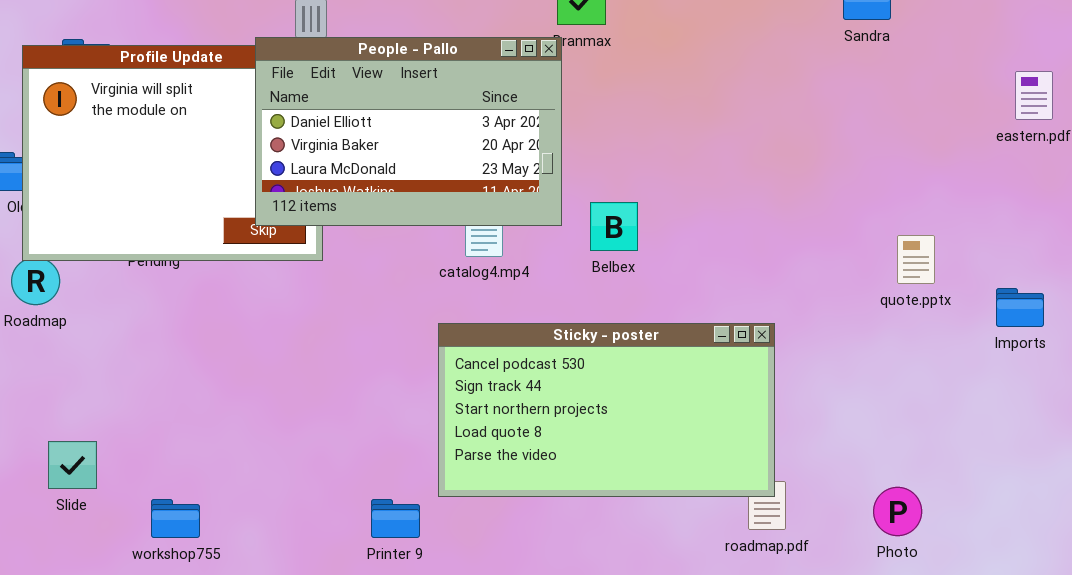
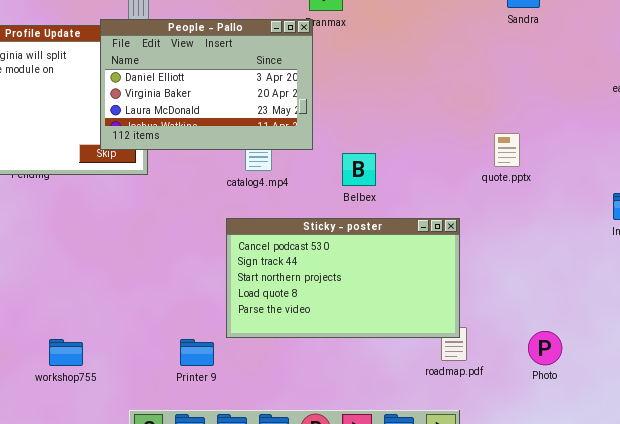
Belbex: [590,202,638,251] -> [342,153,376,186], moved
quote.pptx: [897,235,935,284] -> [494,133,520,167], moved
workshop755: [151,499,200,538] -> [49,339,83,366], moved

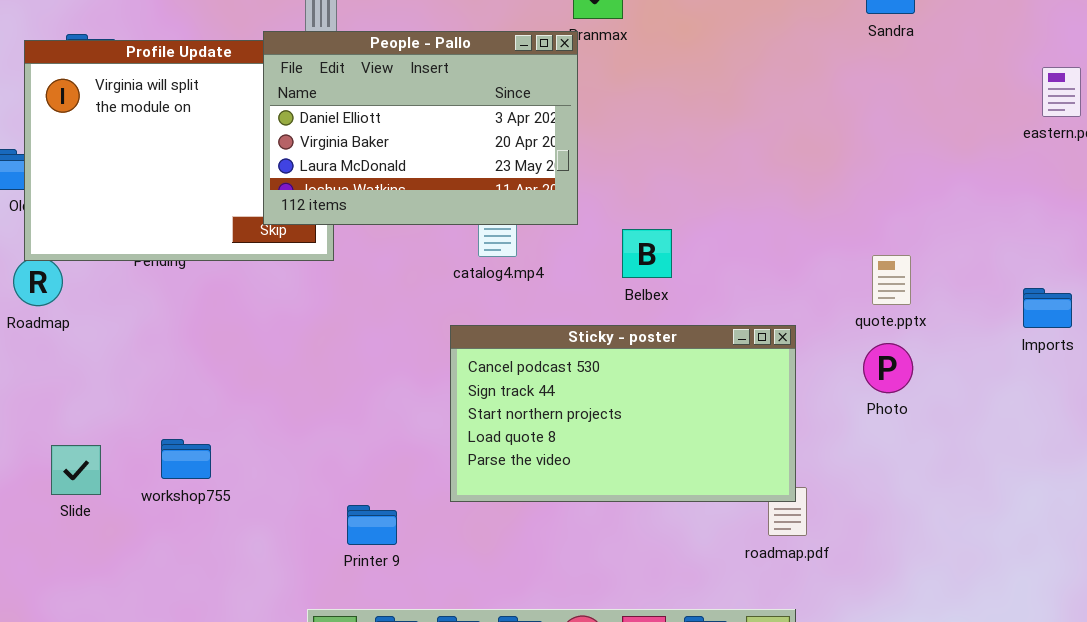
quote.pptx: [494,133,520,167] -> [872,255,911,305], moved
Photo: [528,331,562,365] -> [863,343,913,393], moved
workshop755: [49,339,83,366] -> [161,439,211,479], moved
Printer 9: [180,339,214,366] -> [347,505,397,545], moved

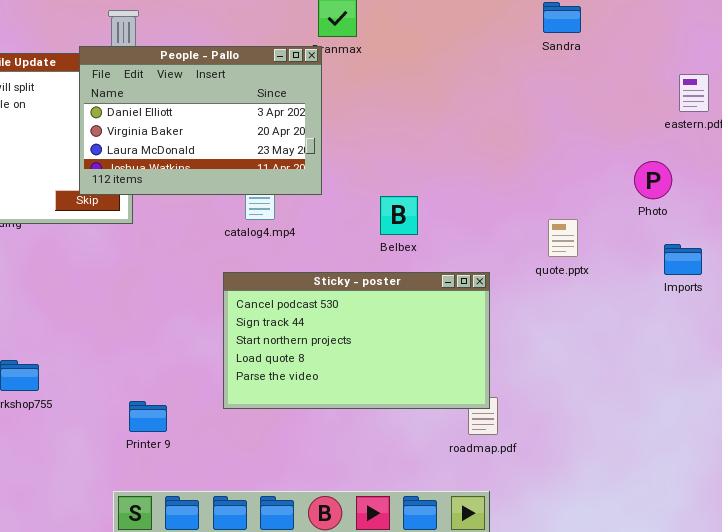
Belbex: [622,229,672,278] -> [380,196,418,235], moved
Photo: [863,343,913,393] -> [634,161,672,199], moved
Printer 9: [347,505,397,545] -> [129,401,167,432], moved

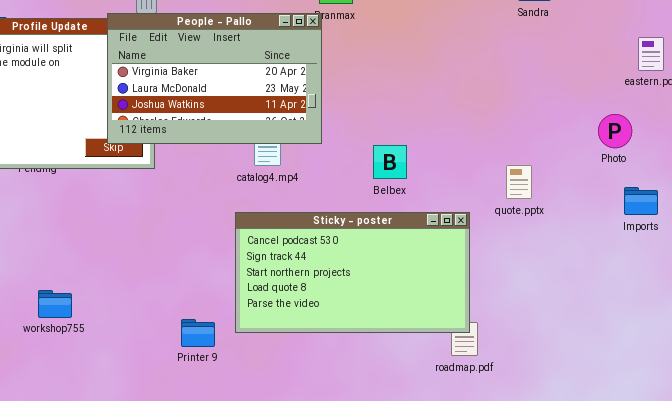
People - Pallo: [79,46,322,195] -> [107,13,322,144], scrolled down 1 row
quote.pptx: [548,219,578,257] -> [506,165,532,199], moved
Printer 9: [129,401,167,432] -> [181,319,215,347], moved

